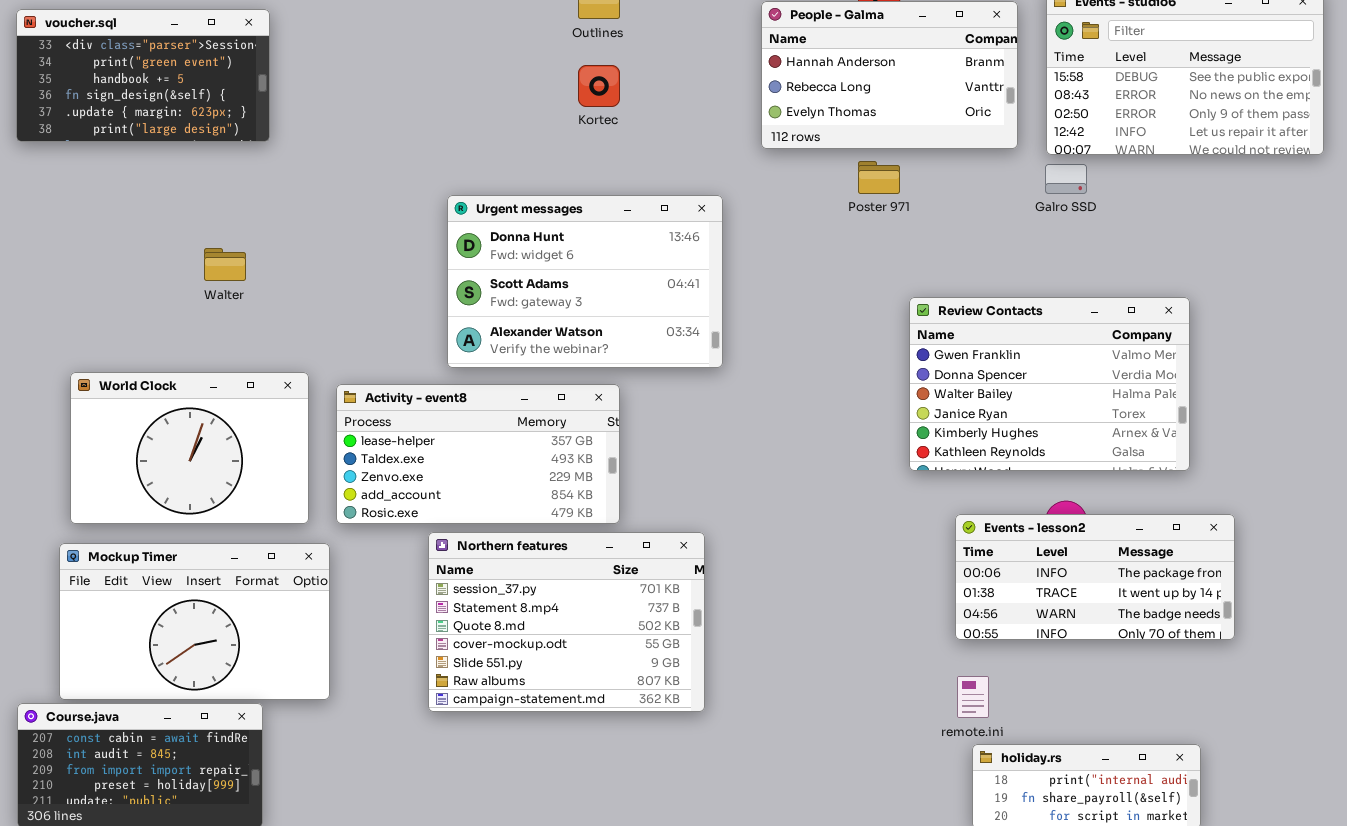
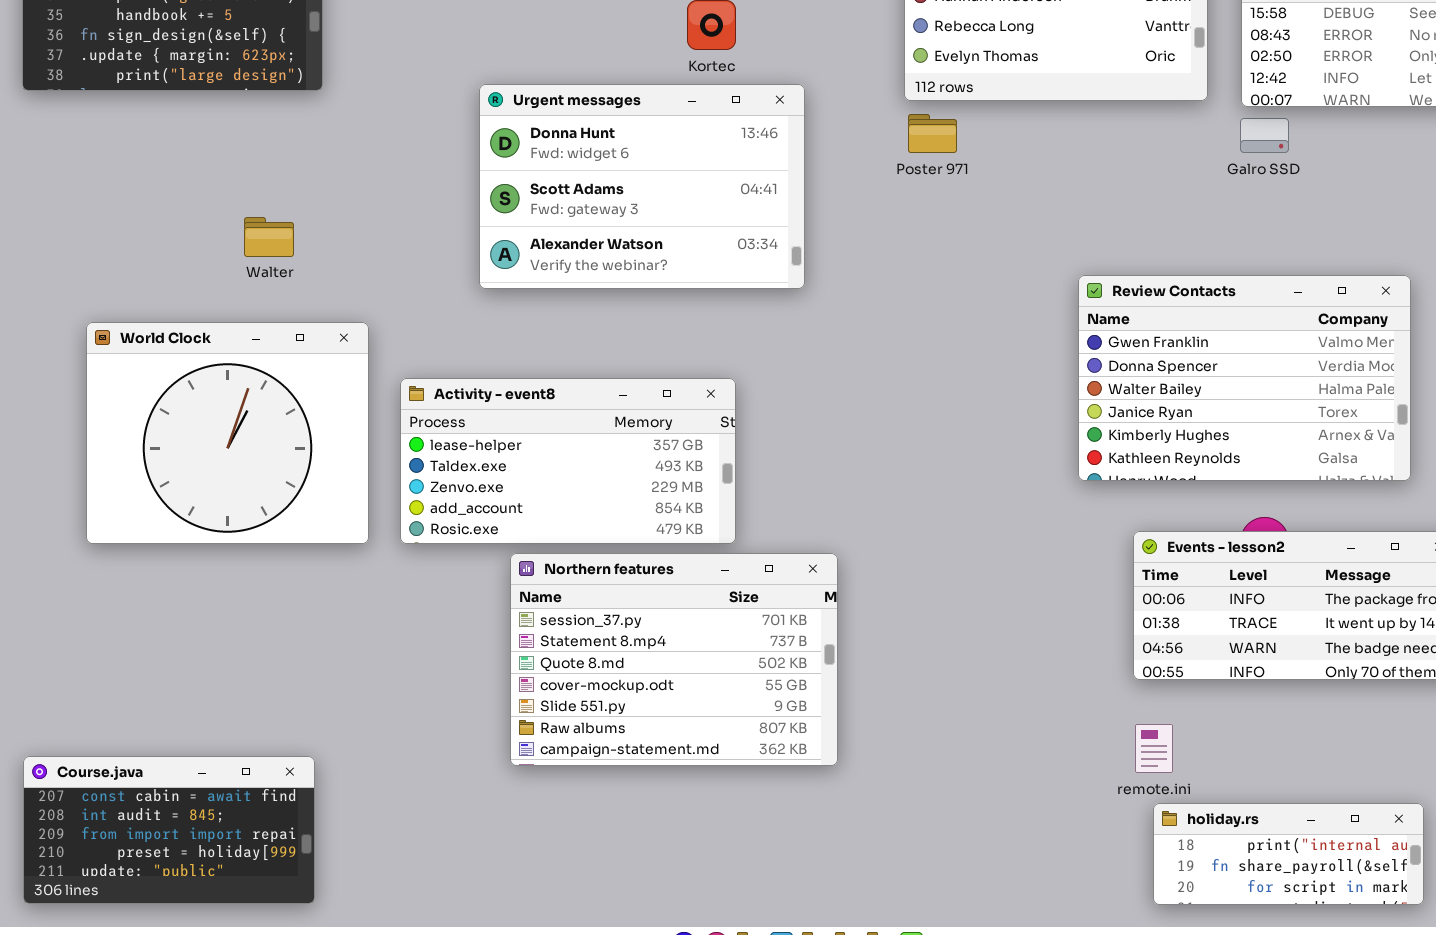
Poster 971: [858,161,900,194] -> [908,114,957,153], moved
Urgent messages: [447,195,723,368] -> [479,84,805,289], moved
World Clock: [70,372,309,524] -> [86,322,369,544], resized
Mockup Timer: [59,543,330,700] -> none, closed

